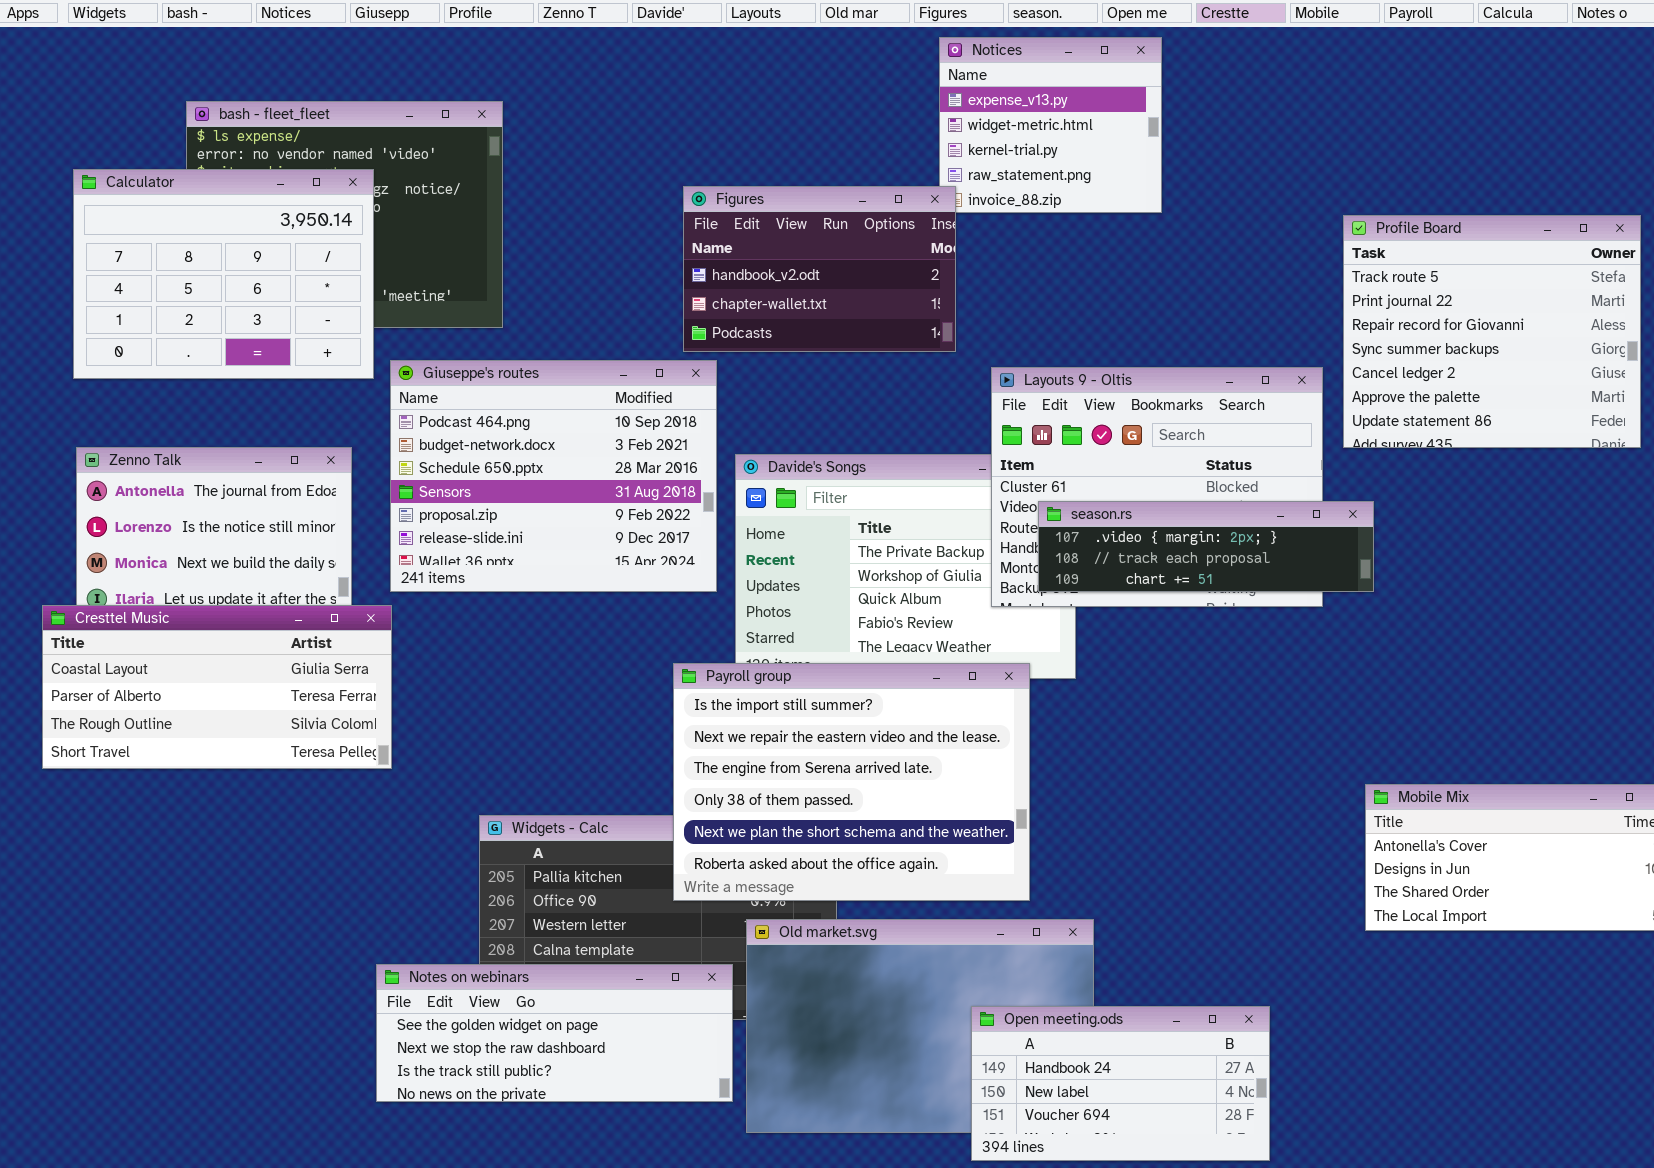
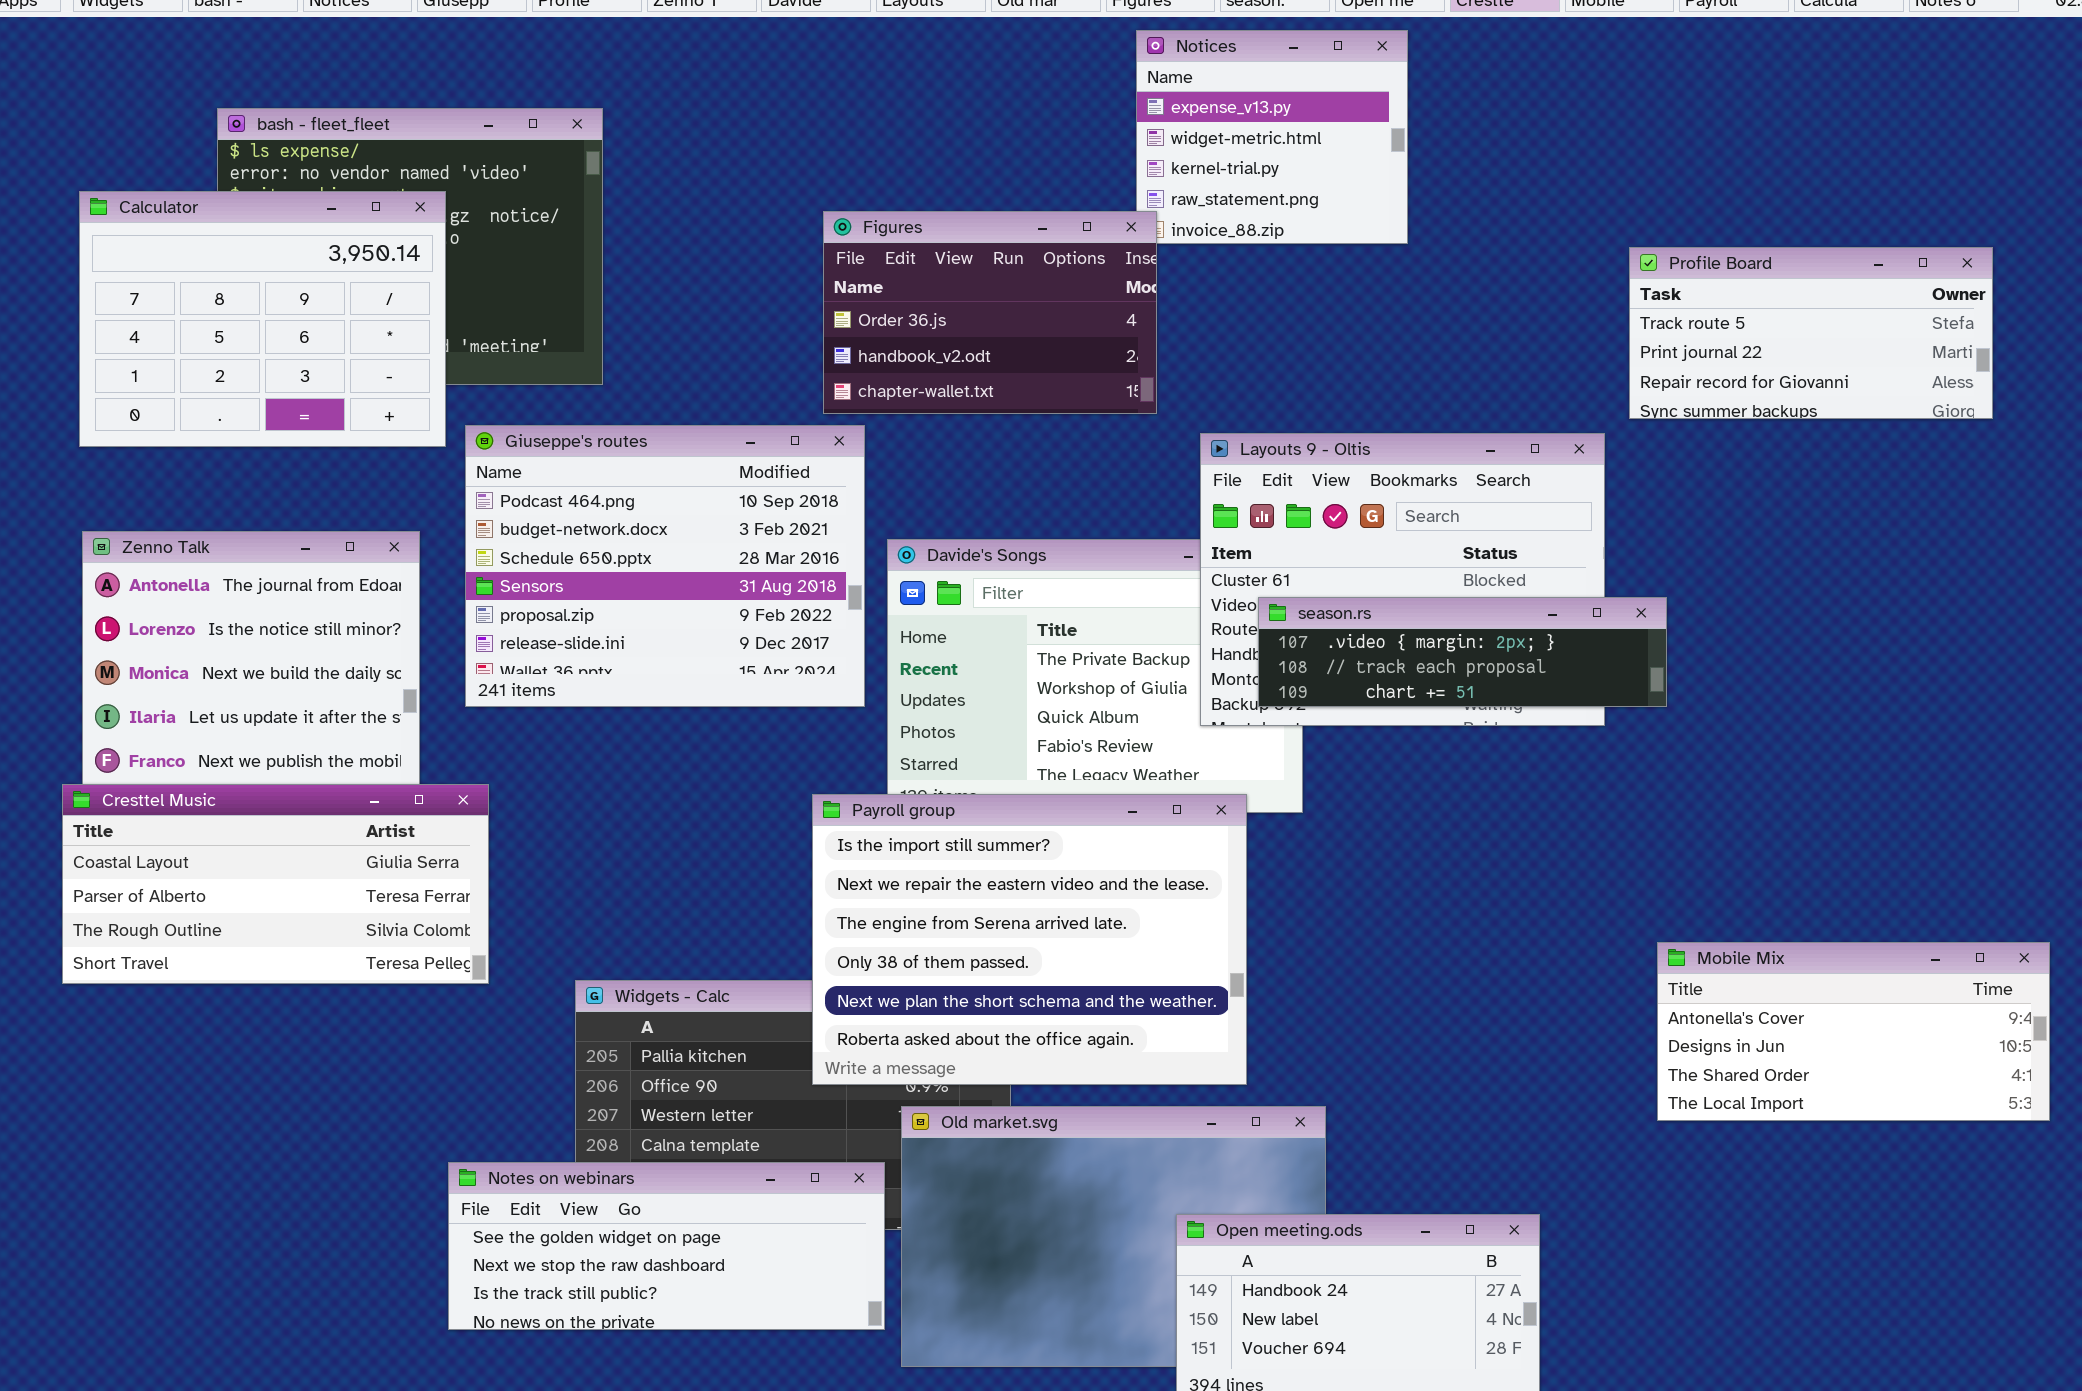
Figures: [683,186,956,352] -> [823,211,1157,414], scrolled up 1 row
Profile Board: [1343,215,1641,448] -> [1629,247,1993,419], resized
Cresttel Music: [42,605,392,769] -> [62,784,489,984], moved

